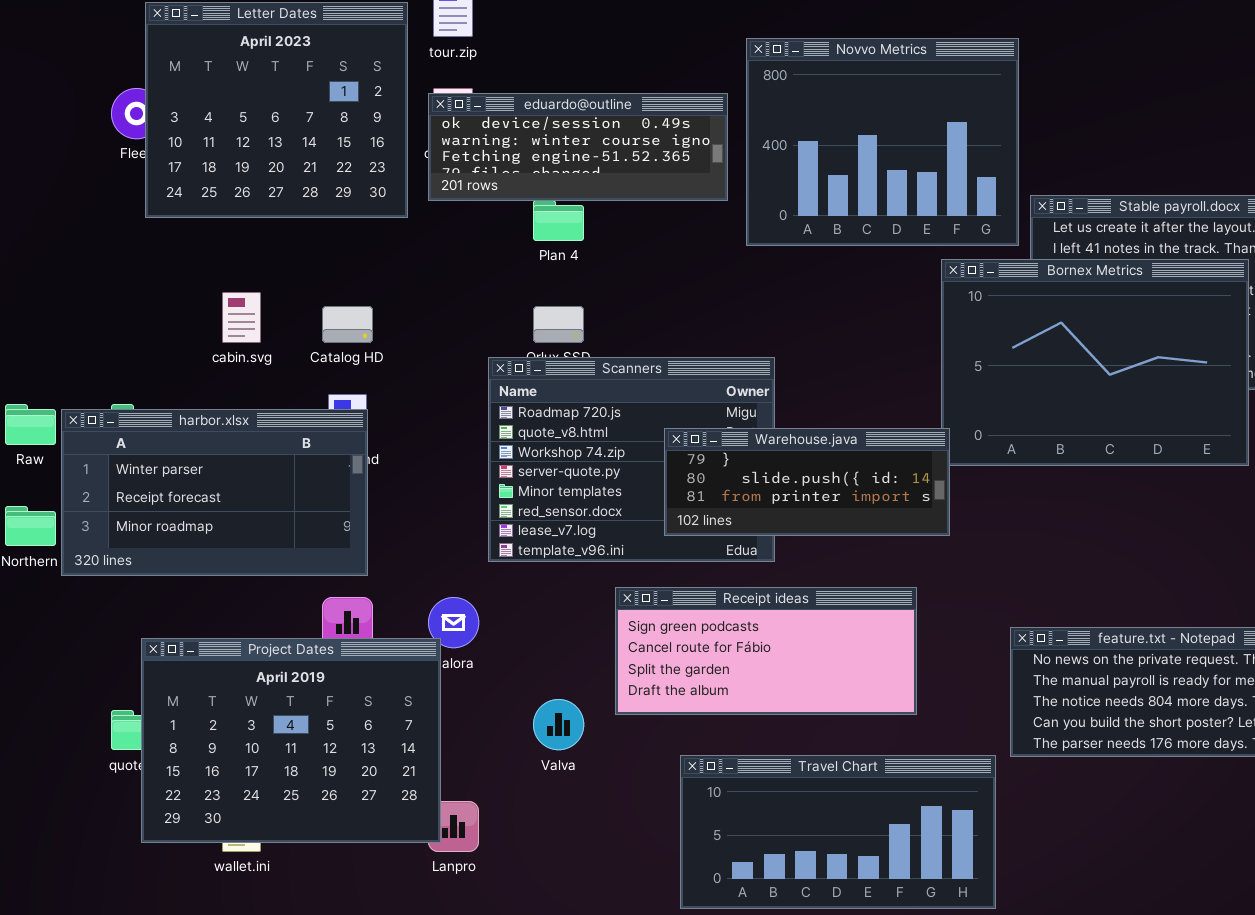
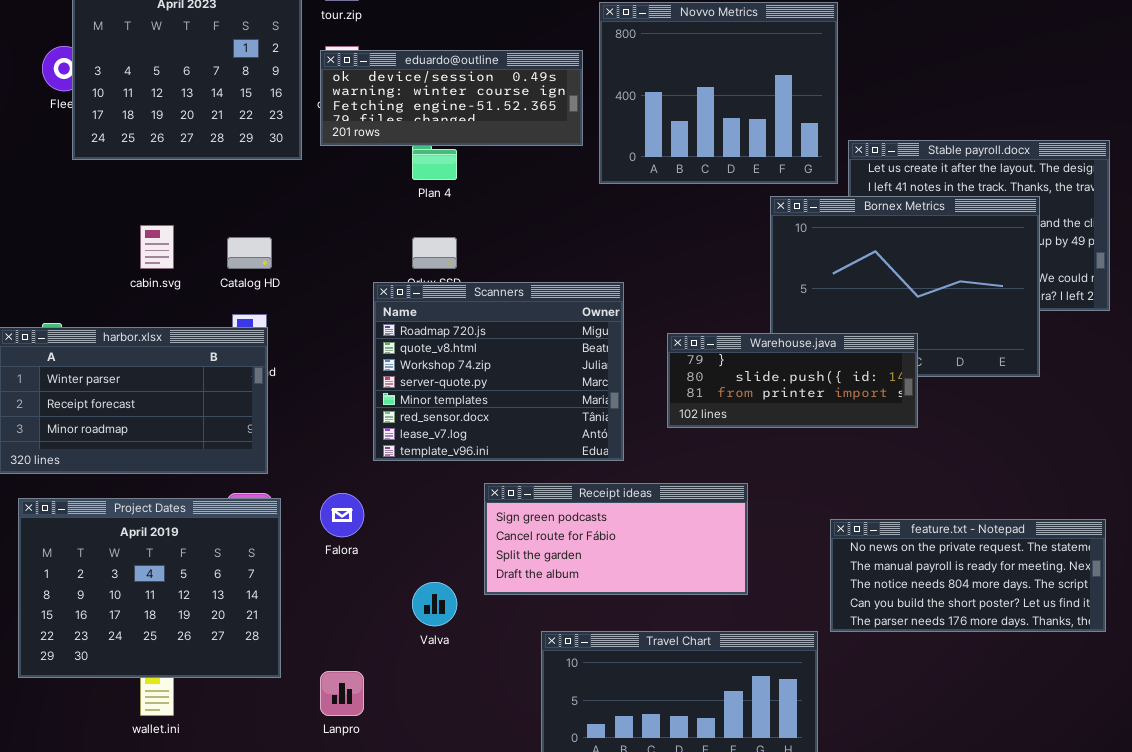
Warehouse.java: [664,428,950,536] -> [667,333,918,428], moved
Project Dates: [141,638,441,843] -> [18,498,281,678], moved

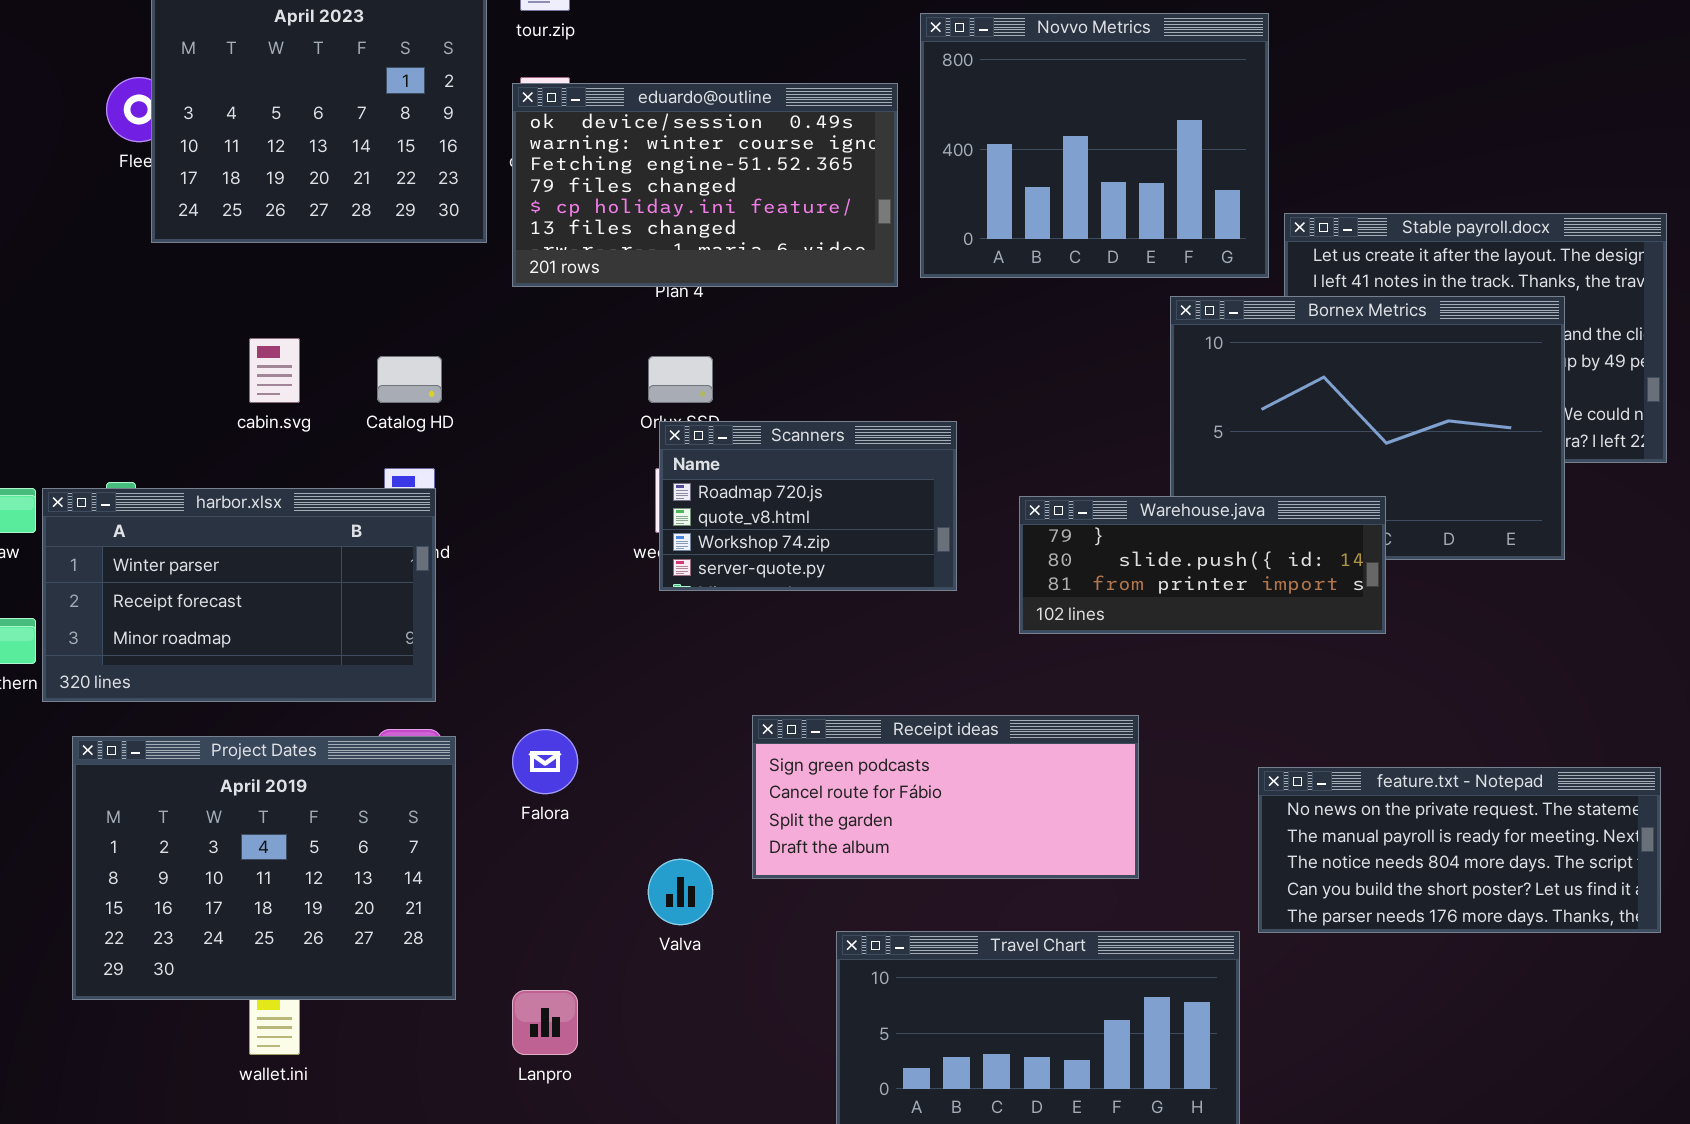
eduardo@outline: [320,50,583,146] -> [512,83,898,287], resized
Scanners: [373,282,624,461] -> [659,421,957,591], resized

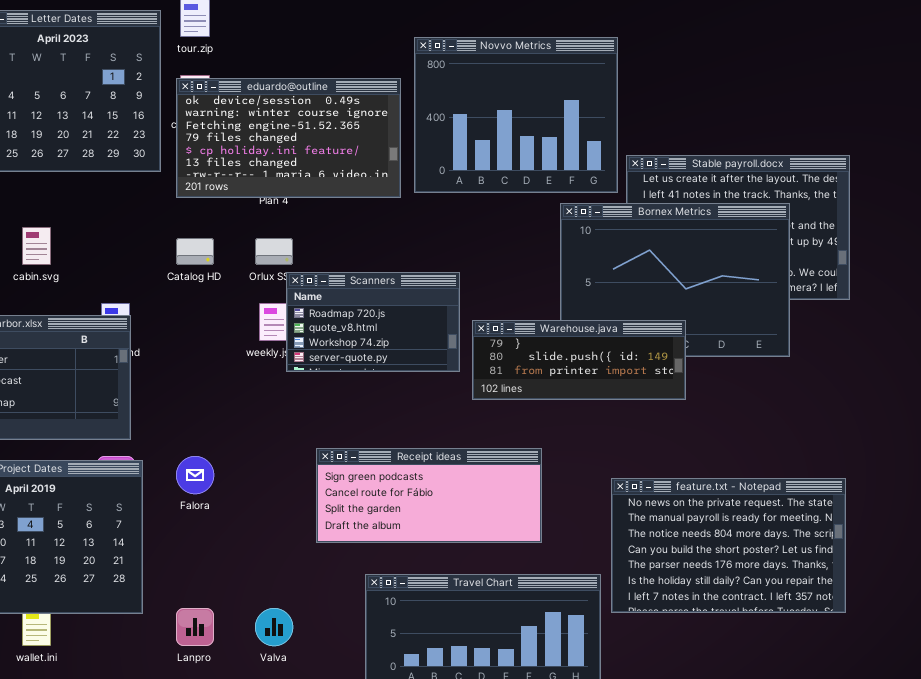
Catalog HD: [377,356,442,403] -> [176,238,214,265], moved
Scanners: [659,421,957,591] -> [286,272,460,372], moved
feature.txt - Notepad: [1258,767,1661,933] -> [611,478,846,613], resized
Valva: [648,859,713,925] -> [255,608,293,646], moved

